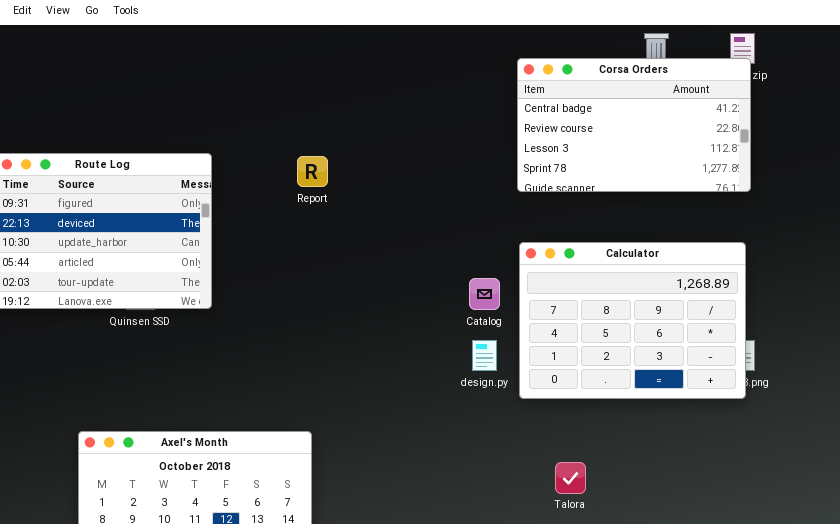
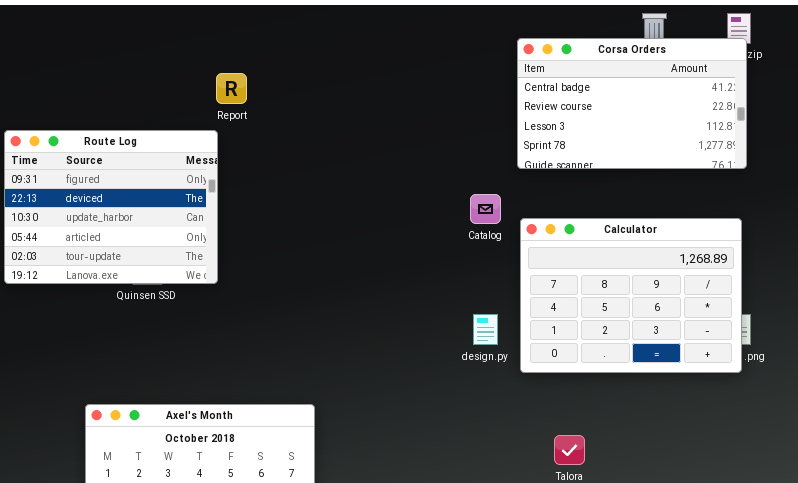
Report: [297,156,328,187] -> [216,73,247,104], moved
Catalog: [469,278,500,310] -> [470,194,501,224], moved

